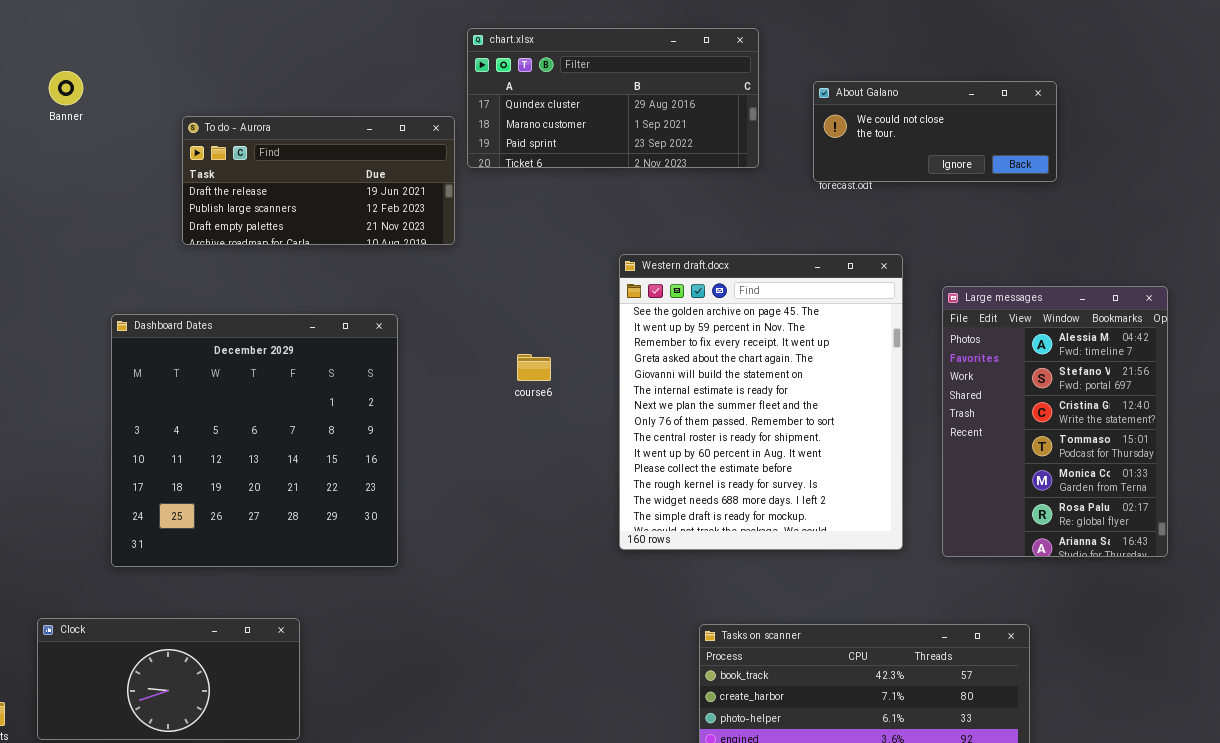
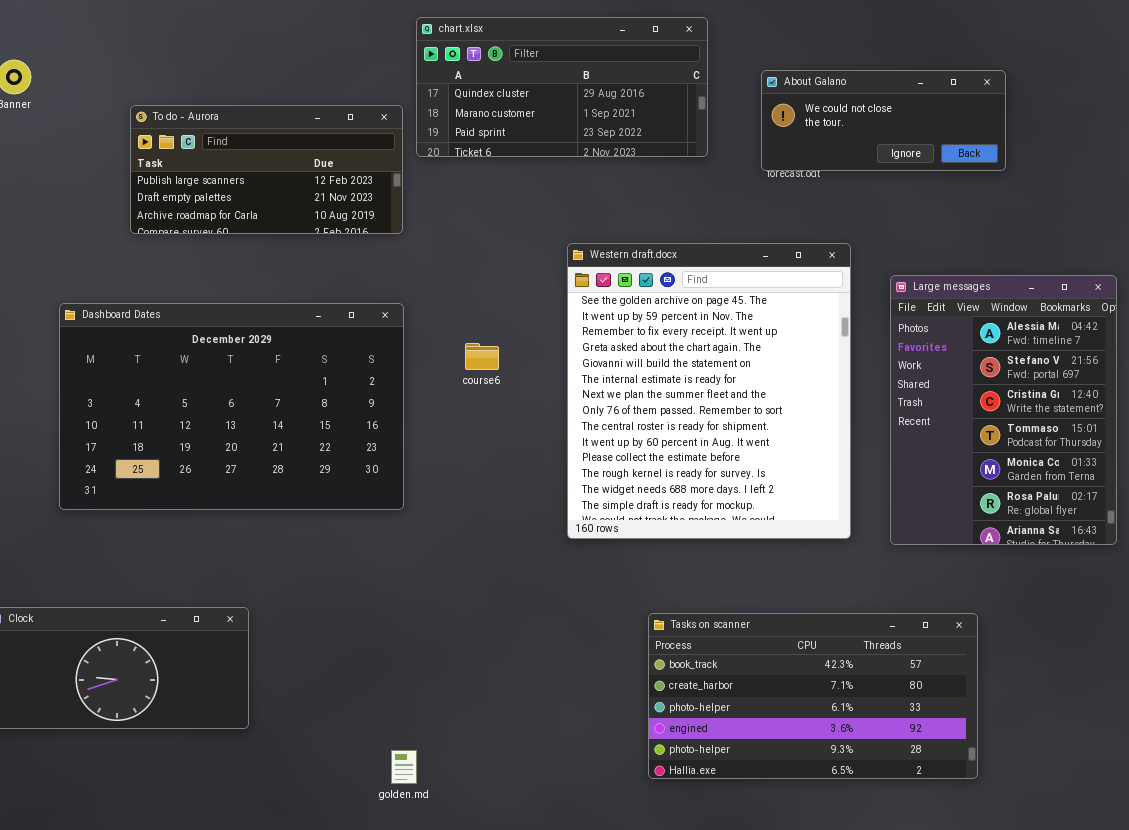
To do - Aurora: [182,116,455,245] -> [130,105,403,234], scrolled down 1 row
Dashboard Dates: [111,314,398,567] -> [59,303,404,510], resized

